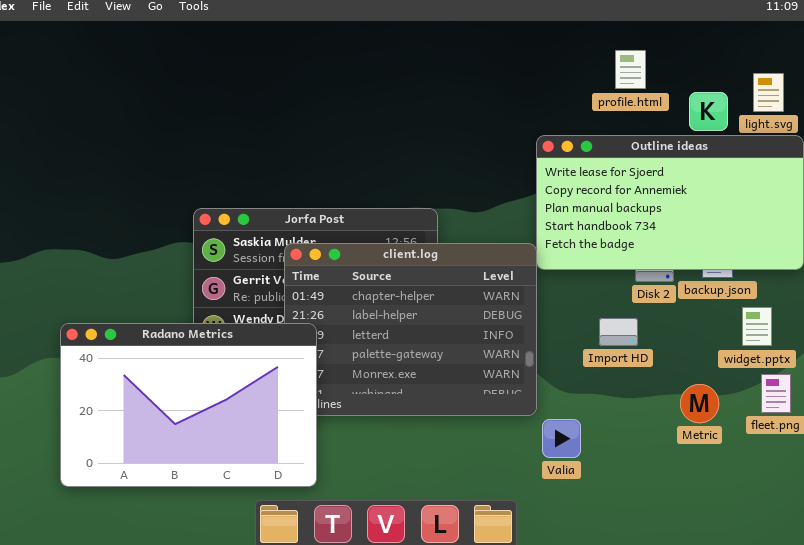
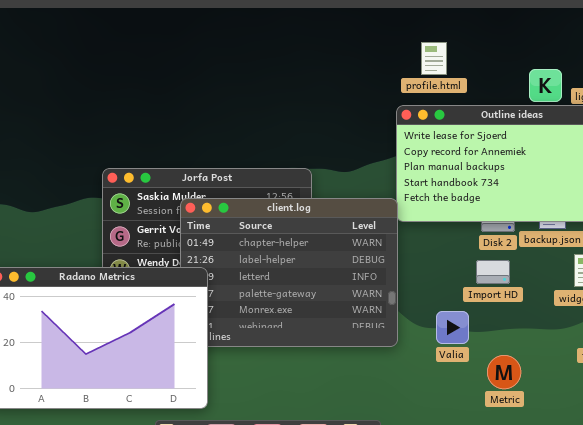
profile.html: [615,50,646,89] -> [421,42,447,75], moved
Import HD: [599,318,638,346] -> [476,260,510,284], moved
Metric: [680,384,719,423] -> [487,355,521,389], moved
Valia: [542,419,581,458] -> [436,311,469,344], moved

